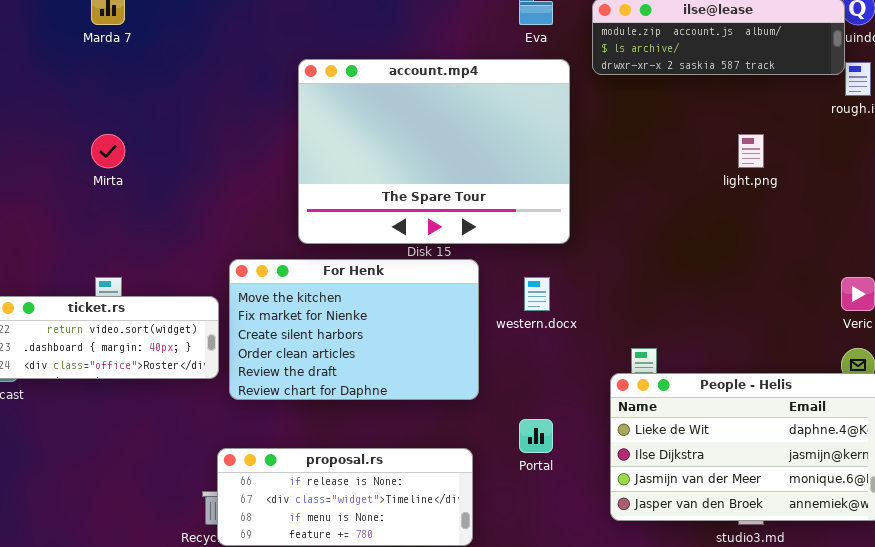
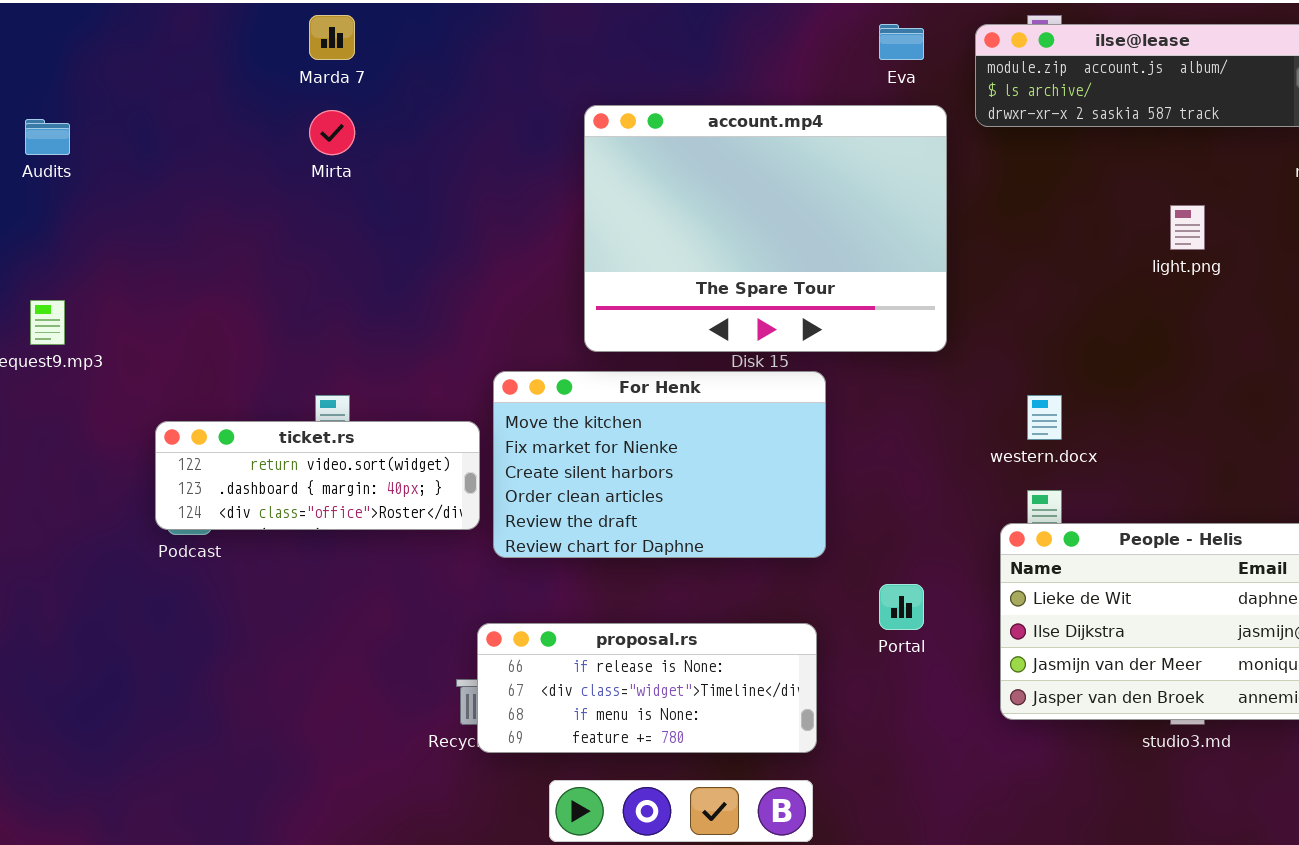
Mirta: [91,134,125,168] -> [309,110,355,155], moved
western.docx: [524,277,550,311] -> [1027,395,1062,440], moved

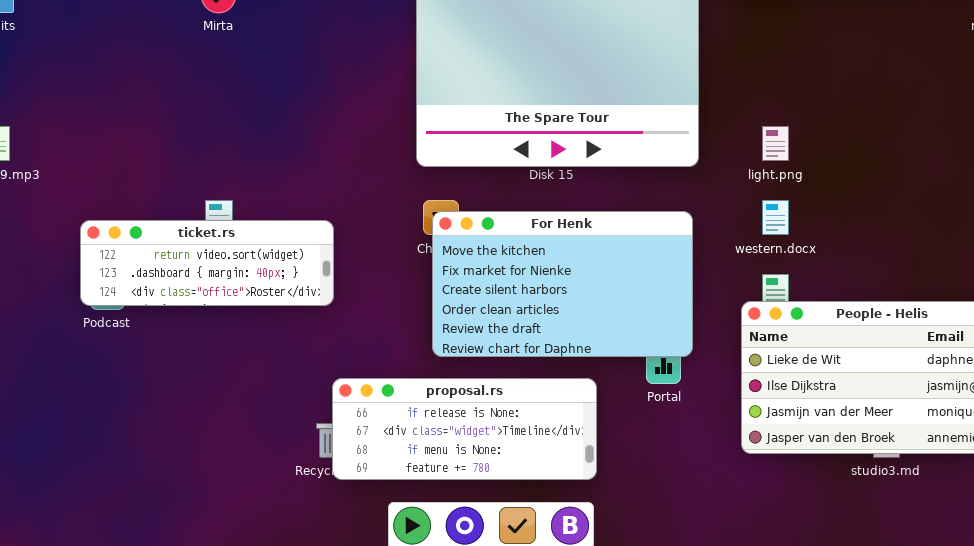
light.png: [1170,205,1205,250] -> [762,126,789,161], moved
For Henk: [493,371,826,558] -> [432,211,693,357], moved

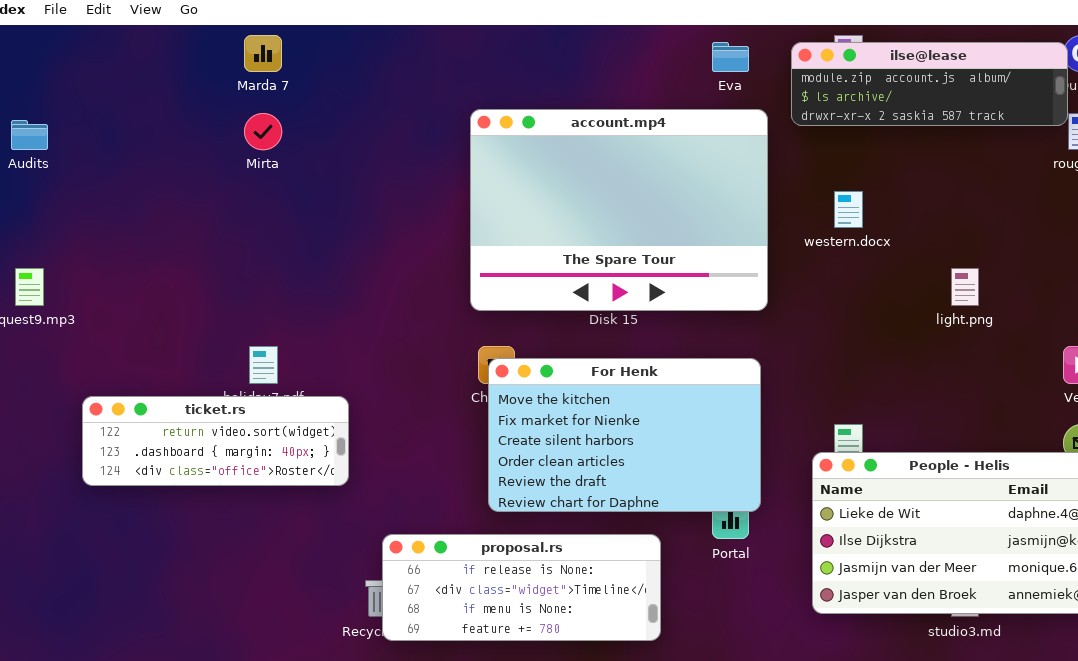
light.png: [762,126,789,161] -> [951,268,979,306], moved
western.docx: [762,200,789,235] -> [834,191,863,228], moved
ticket.rs: [80,220,334,306] -> [82,396,349,486], moved

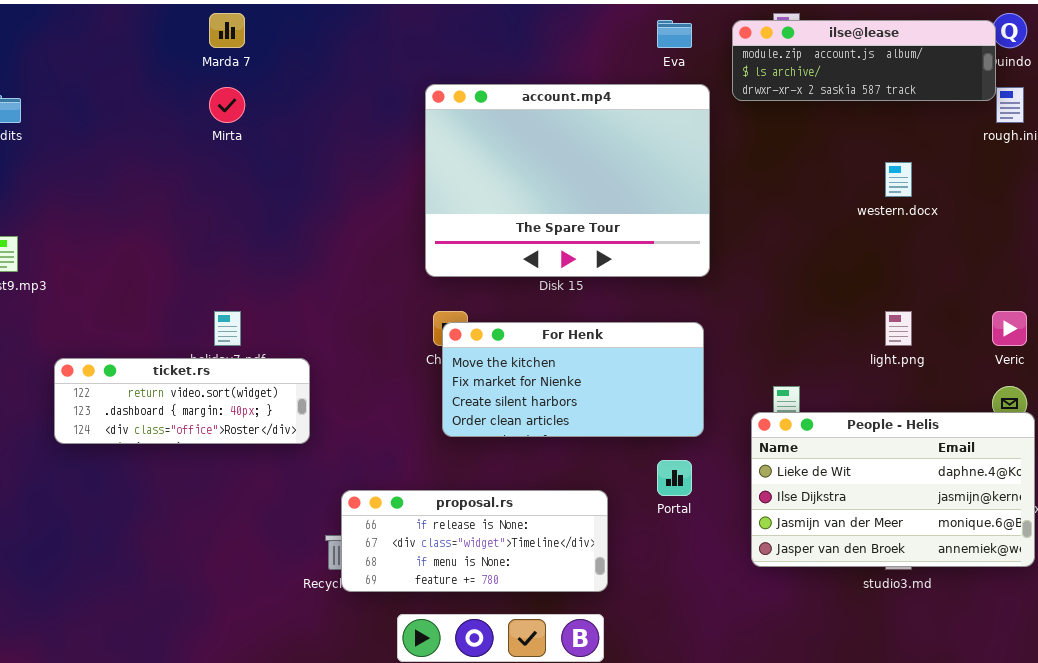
western.docx: [834,191,863,228] -> [885,162,912,197], moved
light.png: [951,268,979,306] -> [885,311,912,346], moved
For Henk: [488,358,761,512] -> [442,322,704,437], resized

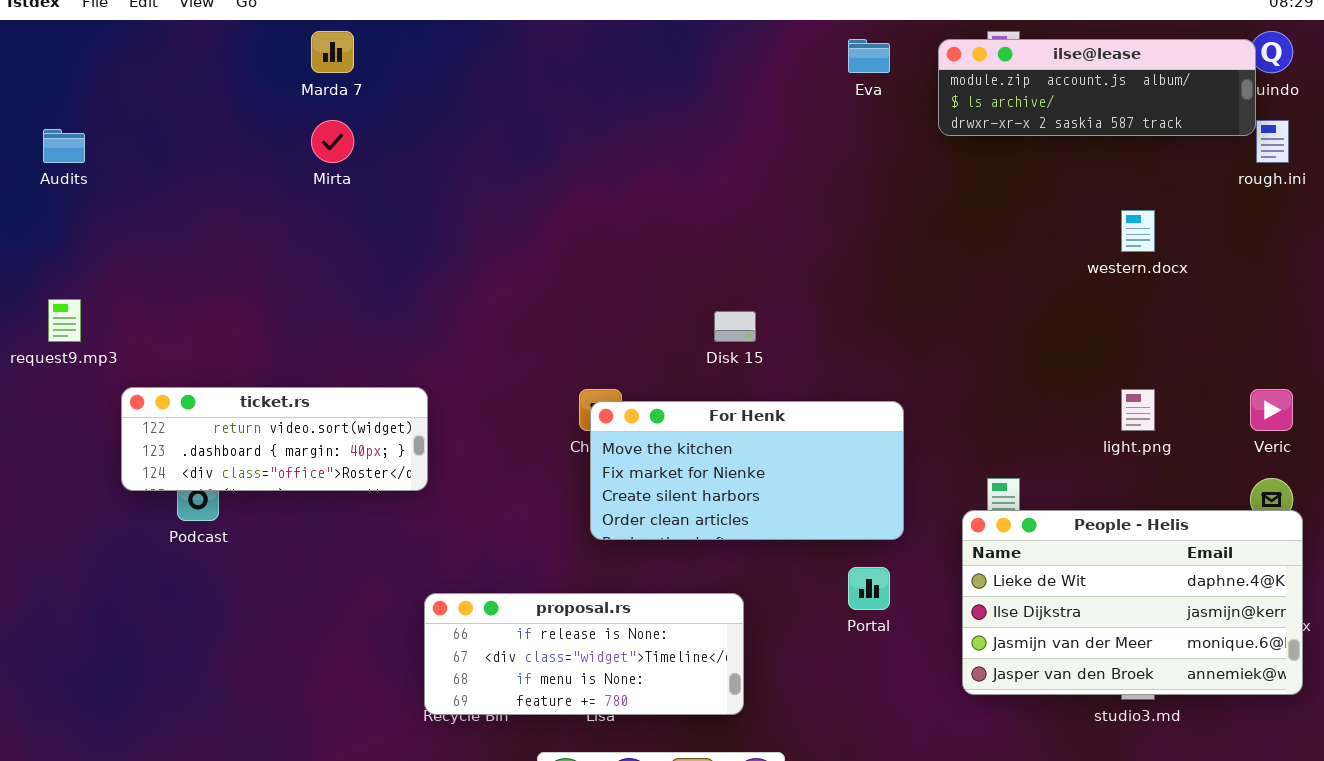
account.mp4: [425,84,710,277] -> none, closed
ticket.rs: [54,358,310,444] -> [121,387,428,491], moved
proposal.rs: [341,490,608,592] -> [424,593,744,715], moved

